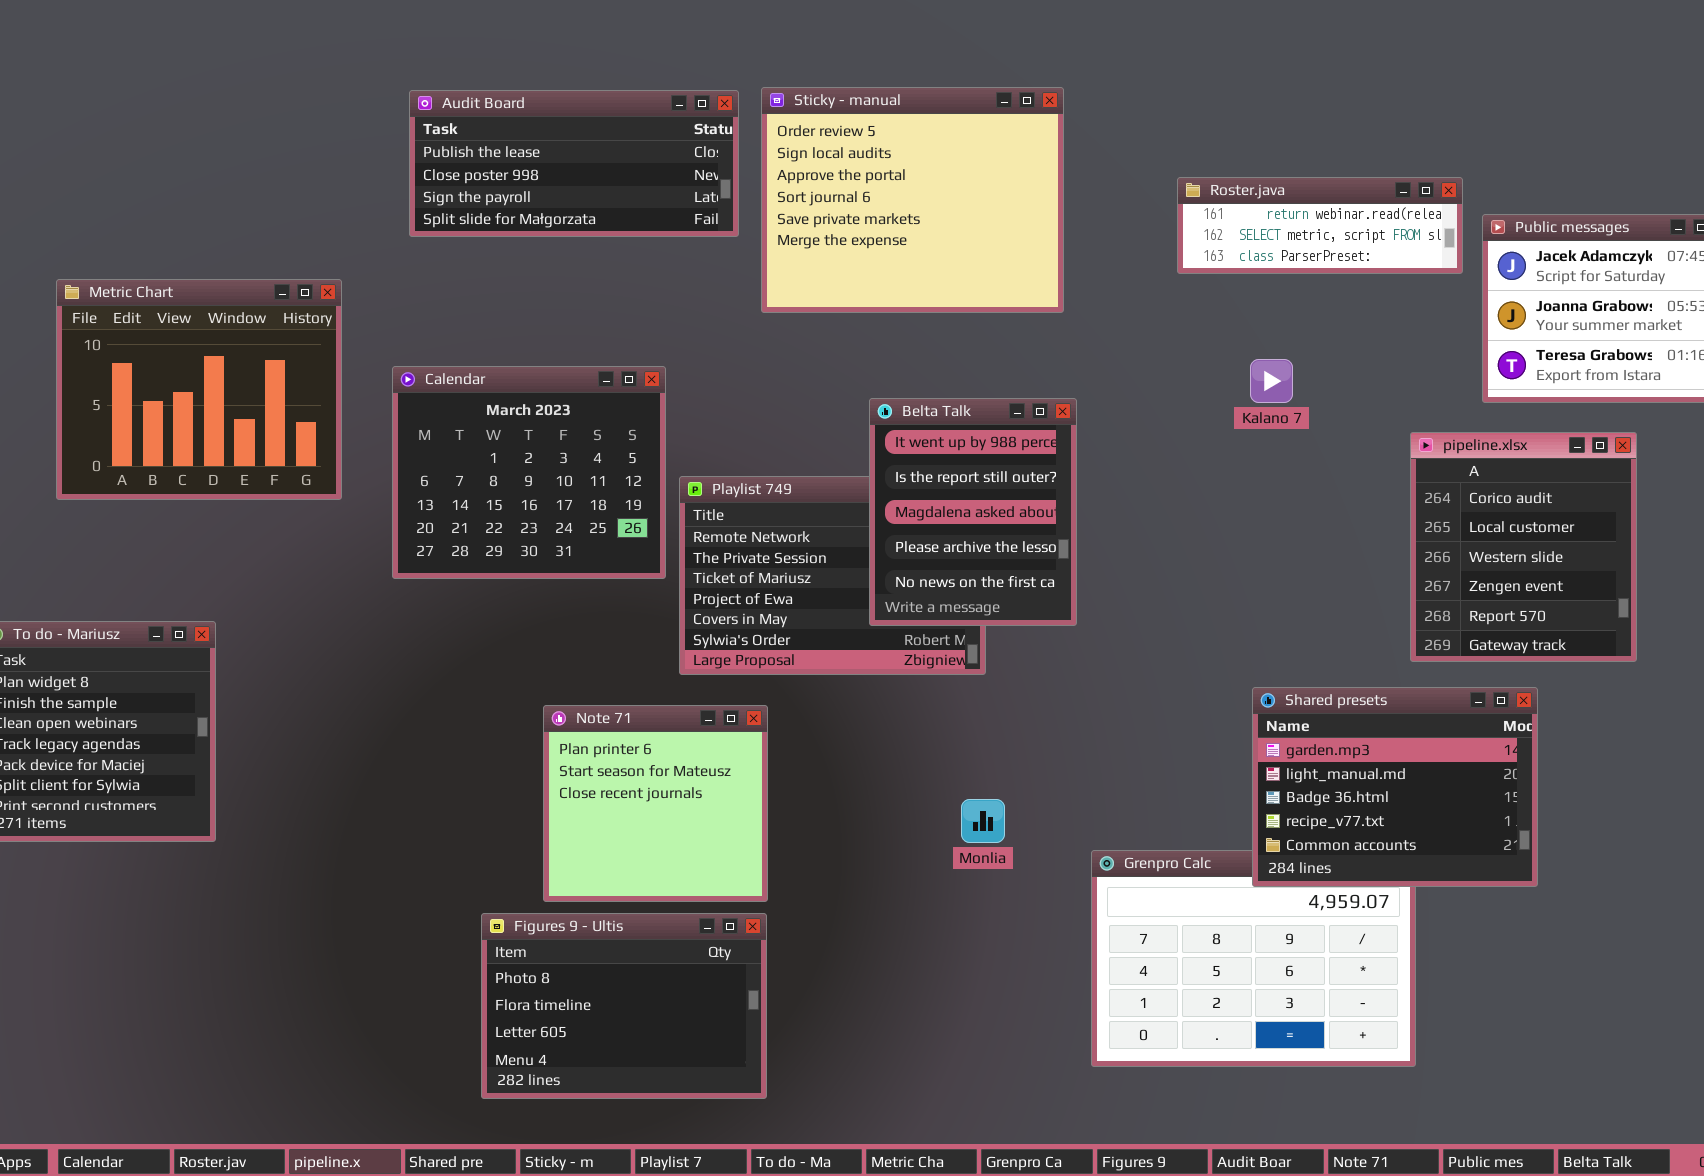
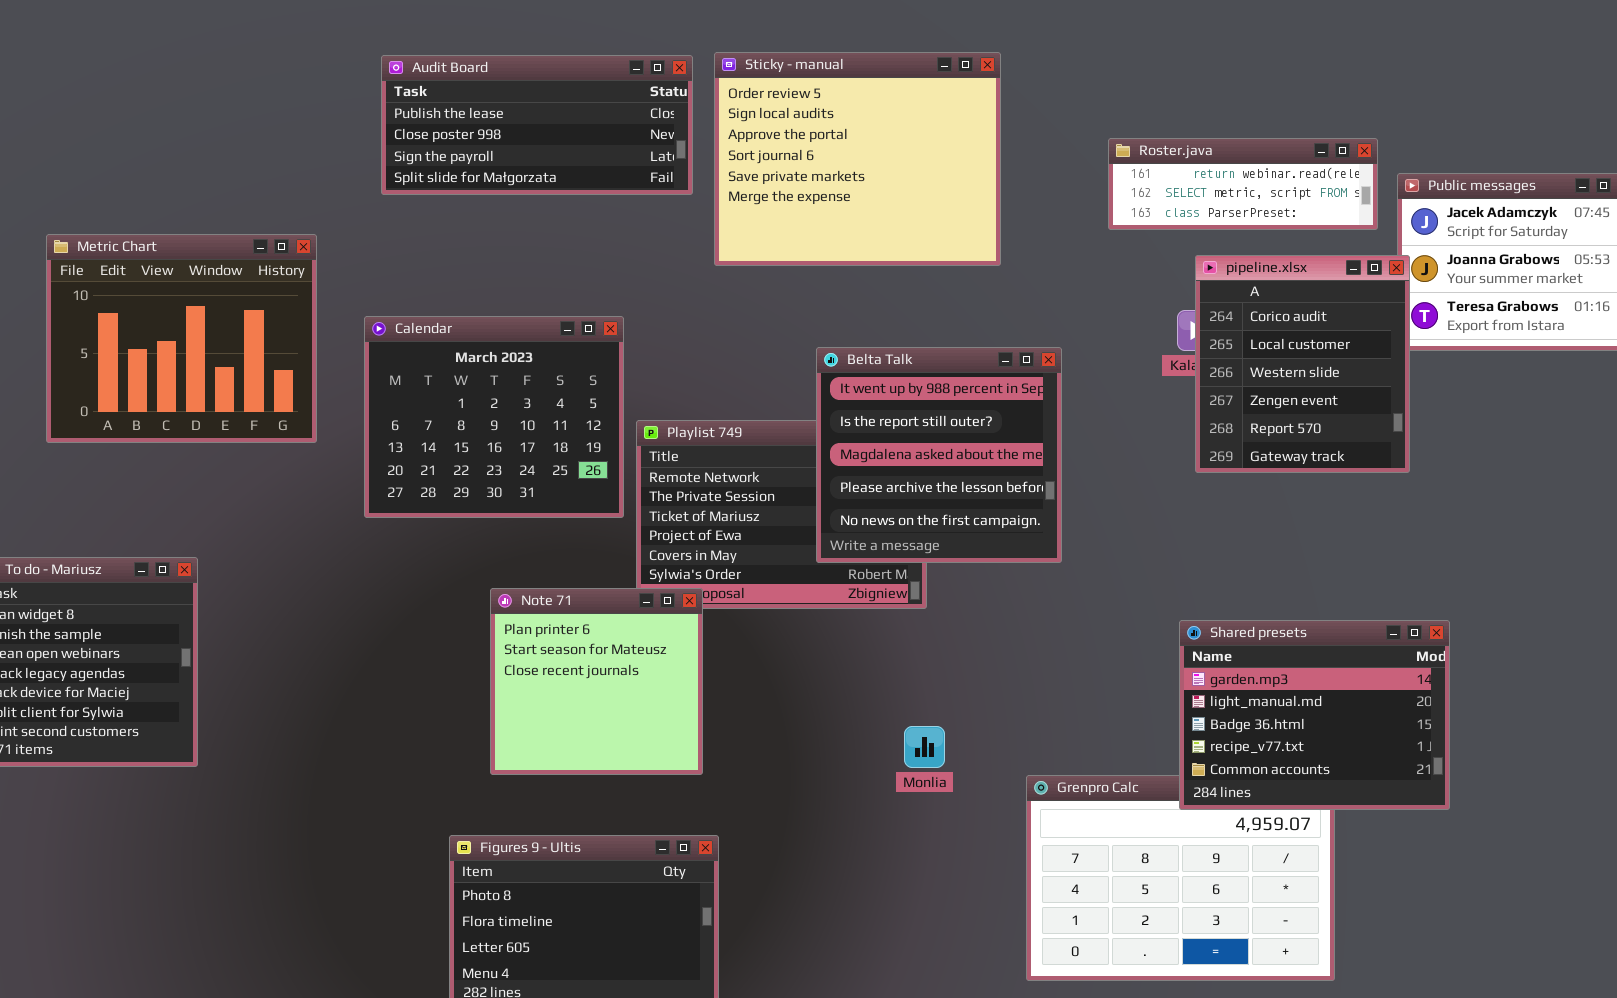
Belta Talk: [869,398,1077,626] -> [816,347,1062,563], resized
pipeline.xlsx: [1410,432,1637,662] -> [1195,255,1410,473], moved
Note 71: [543,705,768,902] -> [490,588,703,775], moved

